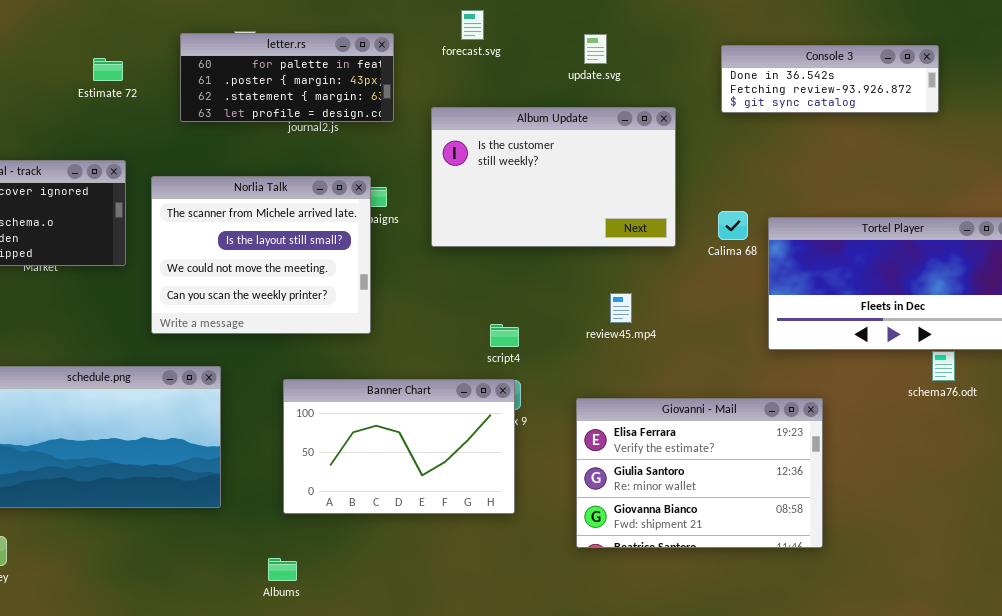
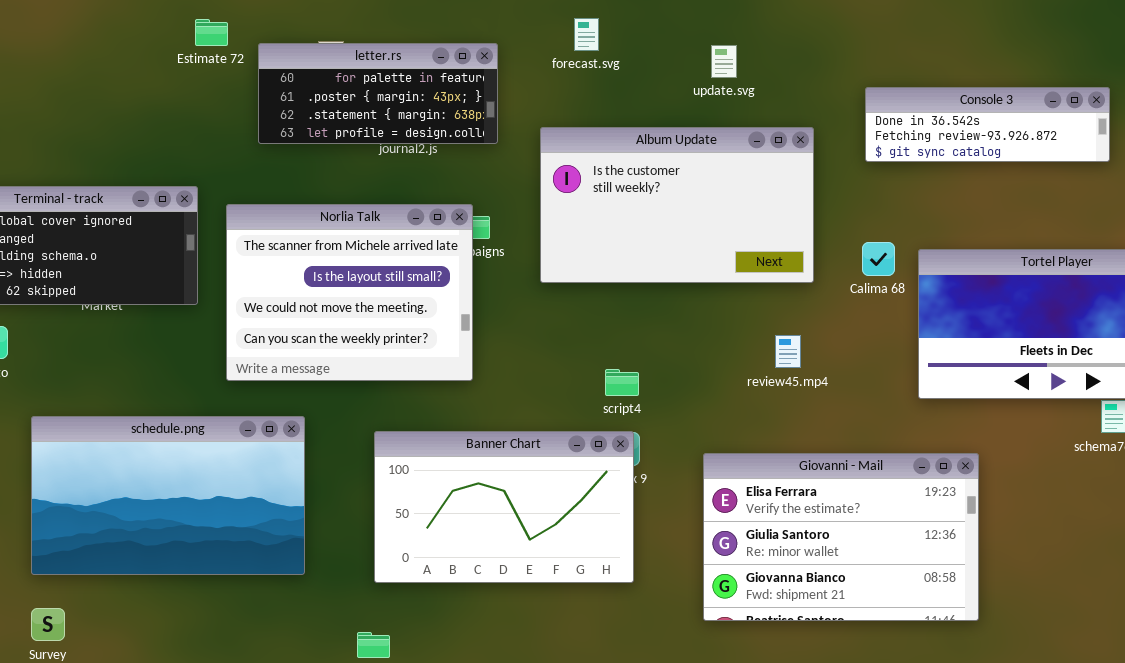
Console 3: [721,45,939,113] -> [865,87,1110,162], moved
Estimate 72: [93,58,123,81] -> [195,19,228,46], moved
review45.mp4: [610,293,632,323] -> [775,335,801,368], moved

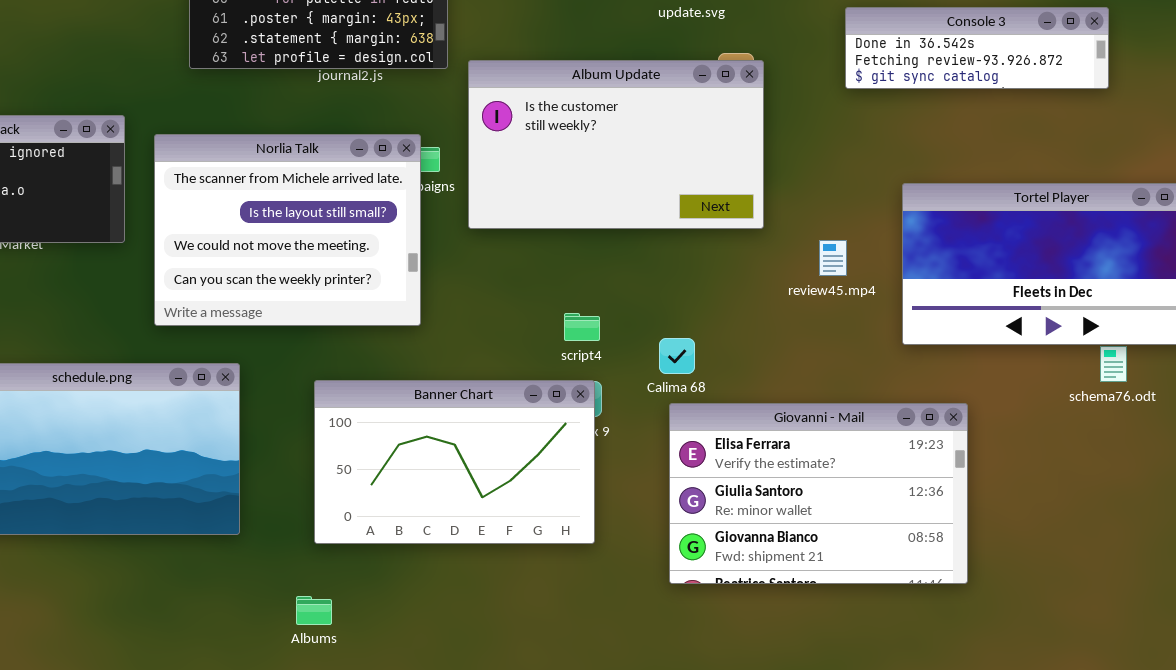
Album Update: [540,127,814,283] -> [468,60,764,229], moved
Calima 68: [862,242,895,276] -> [659,338,695,374], moved
review45.mp4: [775,335,801,368] -> [819,240,847,276], moved

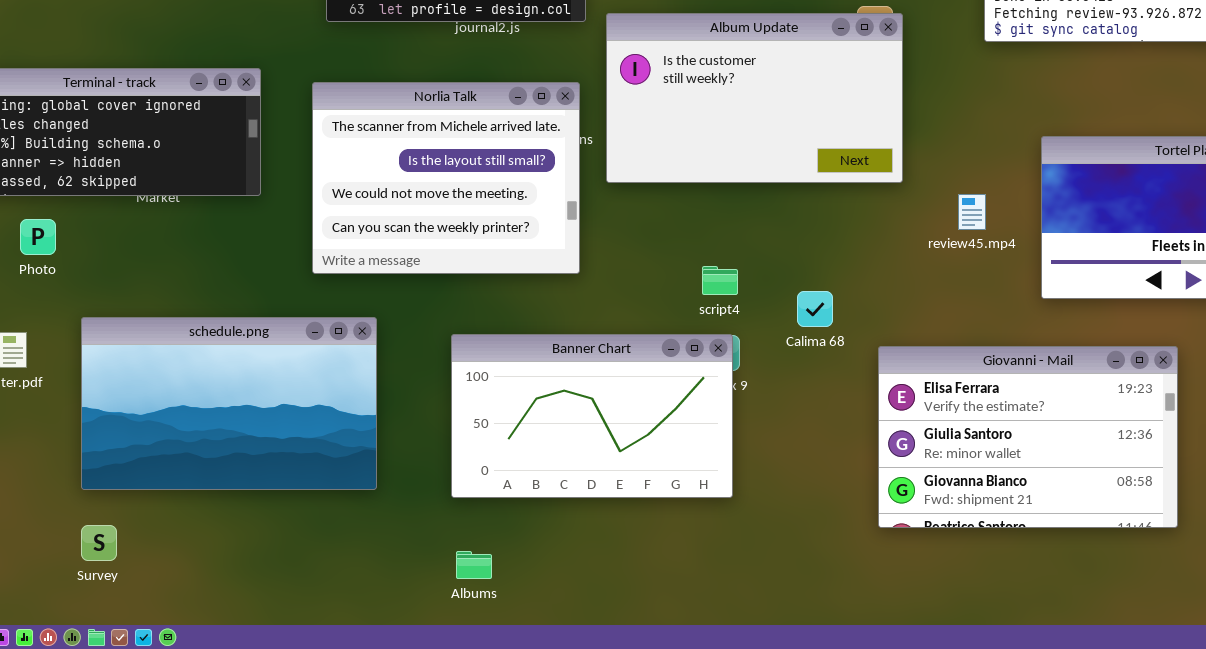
Norlia Talk: [154,134,421,326] -> [312,82,580,274], moved
Giovanni - Mail: [669,403,968,584] -> [878,346,1178,528], moved
Albums: [296,596,332,625] -> [456,551,492,579], moved

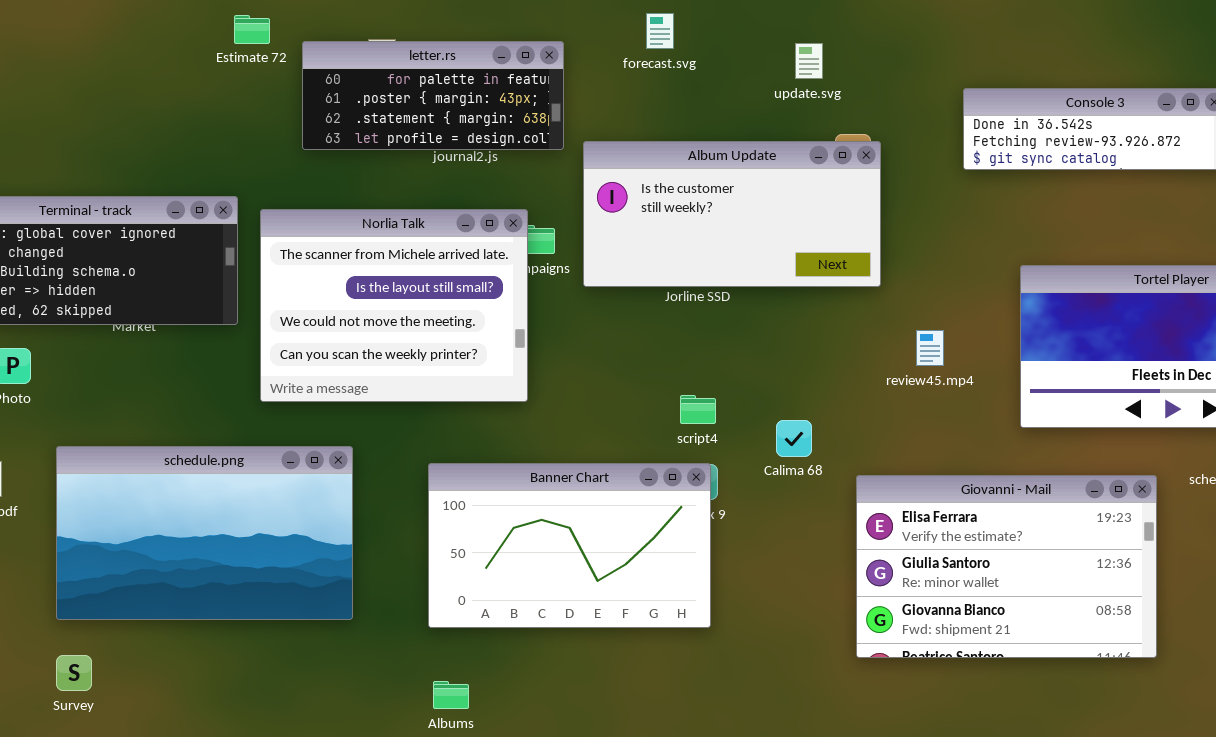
Album Update: [606,13,903,183] -> [583,141,881,287], resized
Norlia Talk: [312,82,580,274] -> [260,209,528,402], moved
review45.mp4: [958,194,986,230] -> [916,330,944,366], moved

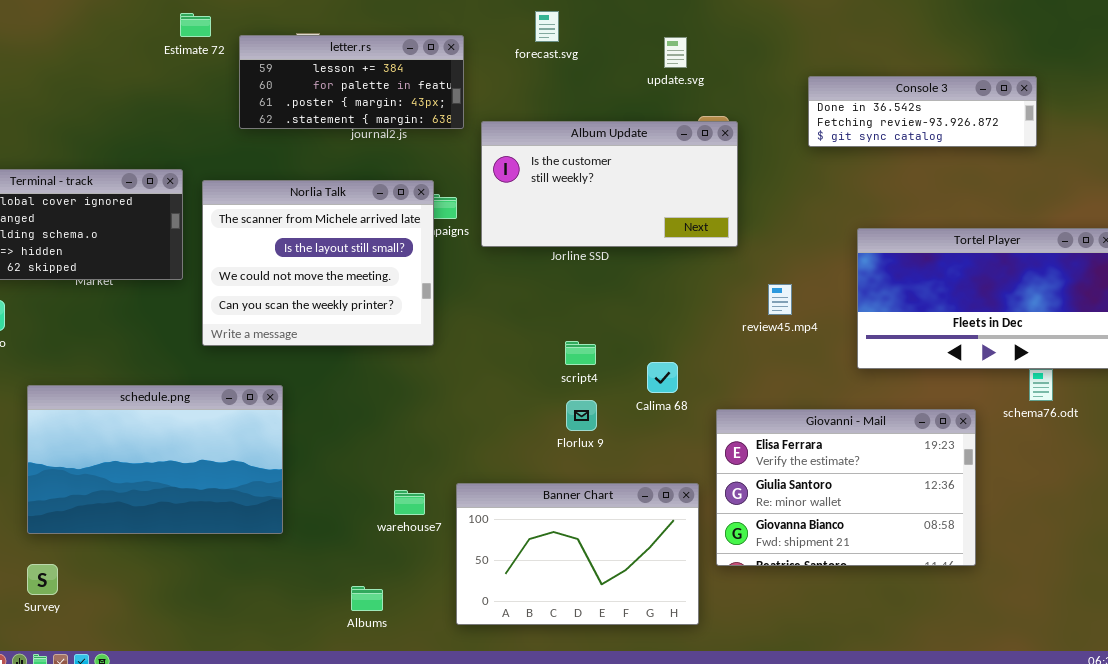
letter.rs: [302,41,564,150] -> [239,35,464,129], scrolled up 1 row
Banner Chart: [428,463,711,628] -> [456,483,699,625], moved

